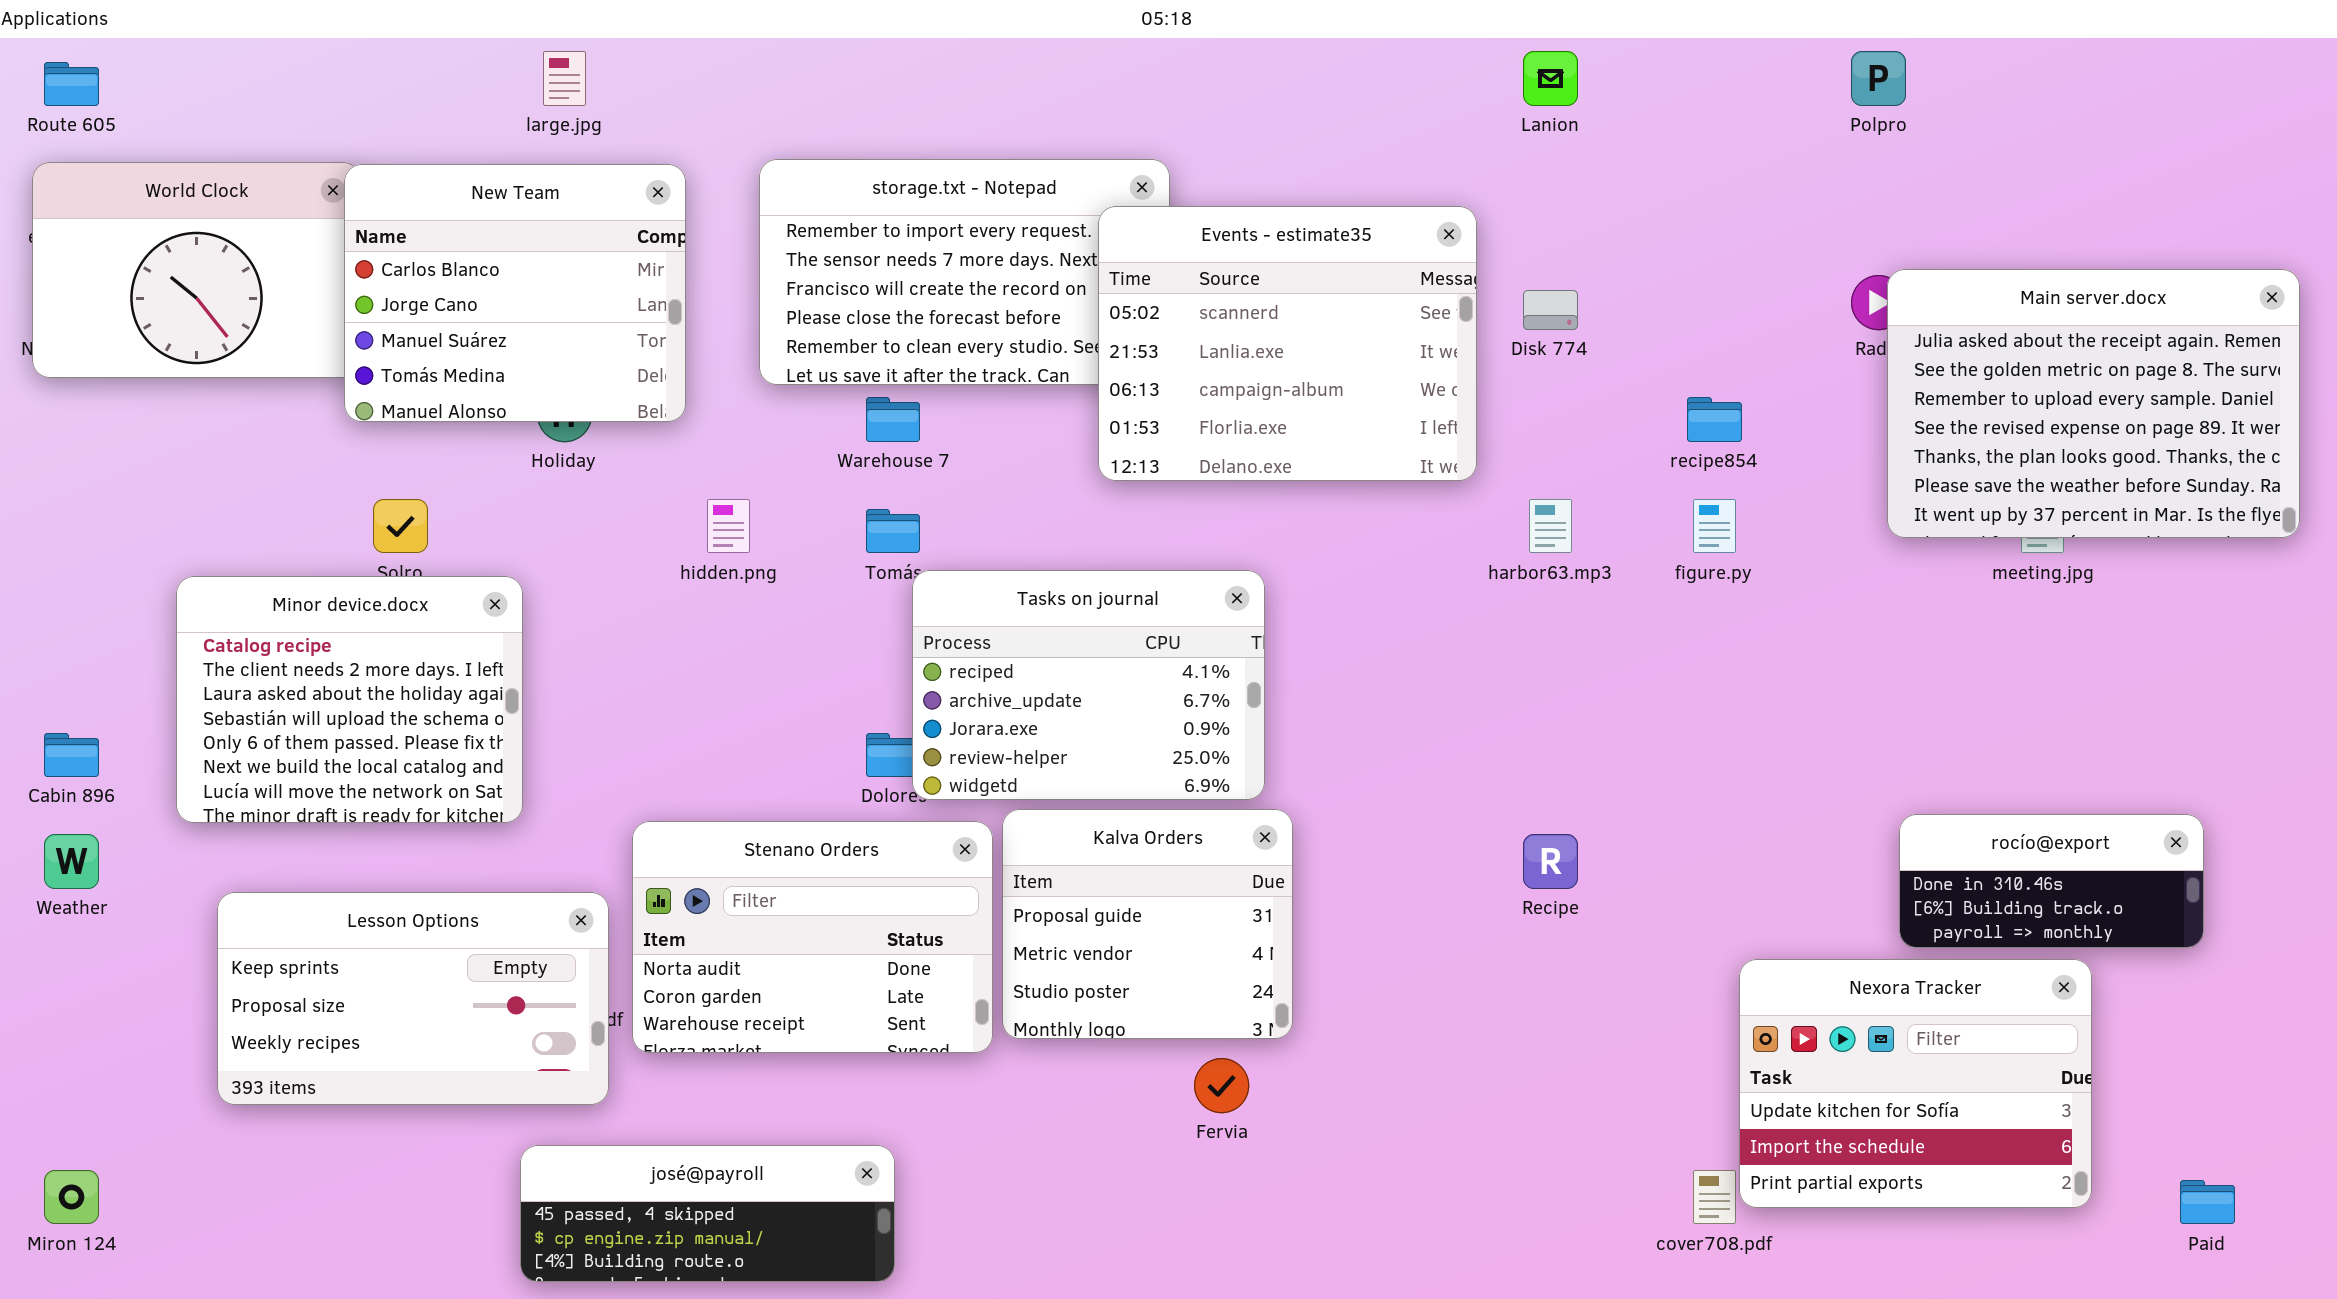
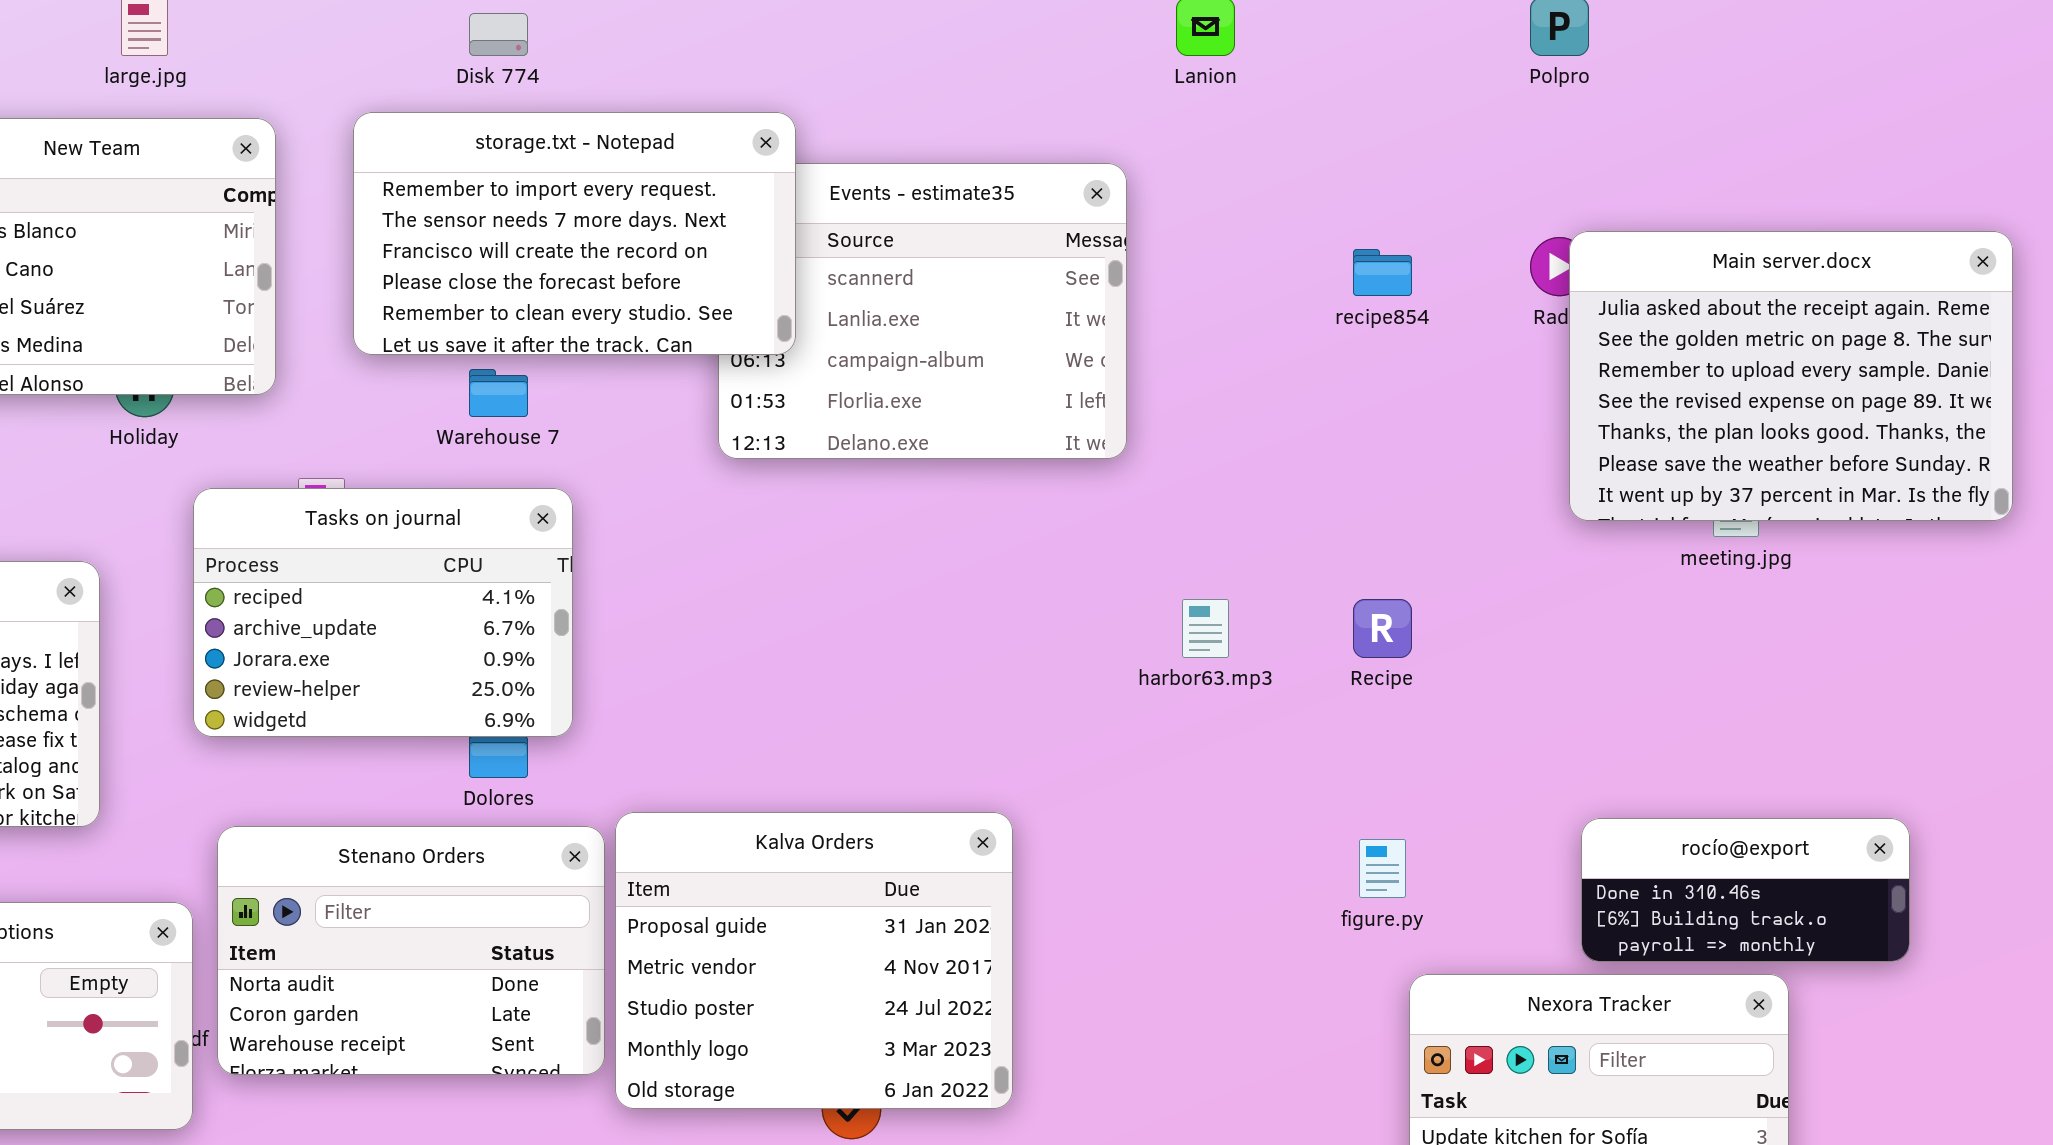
storage.txt - Notepad: [759,159,1170,385] -> [353,112,796,355], raised
Disk 774: [1523,290,1578,330] -> [469,13,528,56], moved
recipe854: [1687,397,1742,442] -> [1353,249,1412,296], moved
harbor63.mp3: [1529,499,1572,553] -> [1182,599,1229,658], moved
figure.py: [1693,499,1736,553] -> [1359,839,1406,898], moved
Tasks on journal: [912,570,1265,800] -> [193,488,573,737], moved
Kalva Orders: [1002,809,1293,1039] -> [615,812,1013,1109], resized
Recipe: [1523,834,1578,889] -> [1353,599,1412,658], moved

